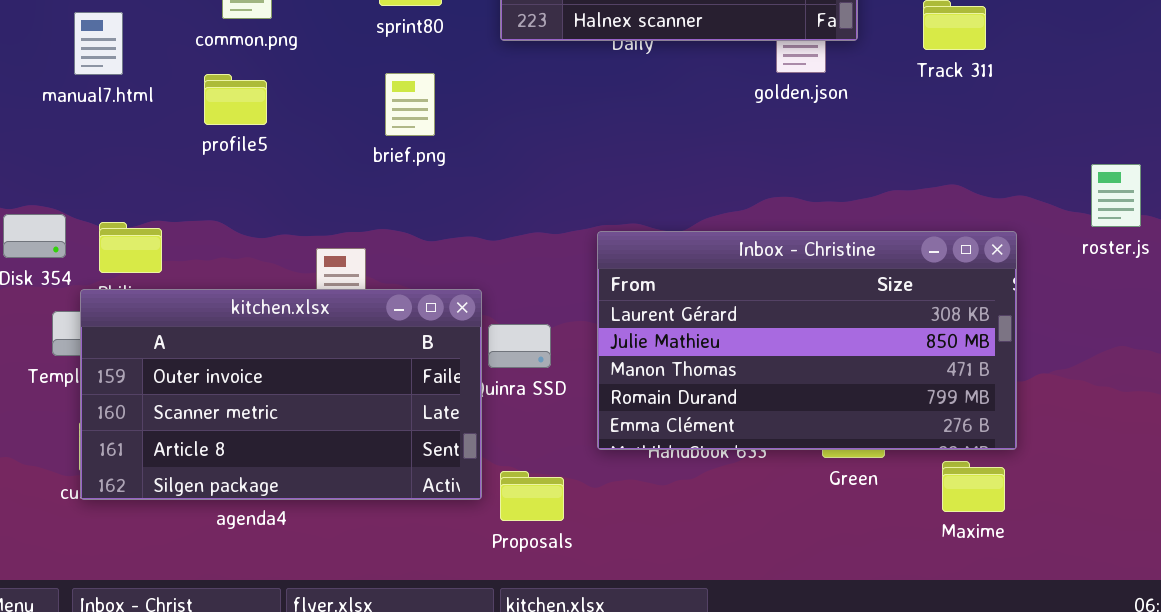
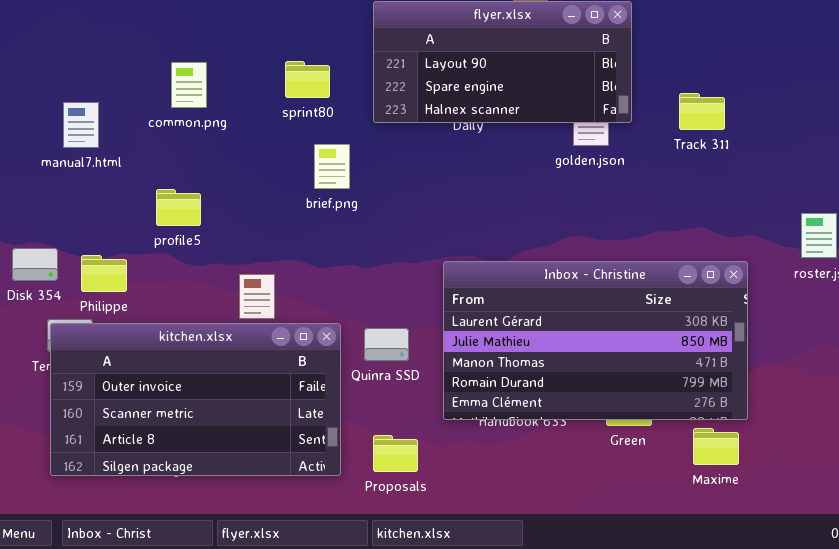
brief.png: [385,73,435,136] -> [314,144,350,189], moved
profile5: [204,74,267,125] -> [156,189,201,226], moved
kitchen.xlsx: [80,289,482,500] -> [50,323,341,476], moved

